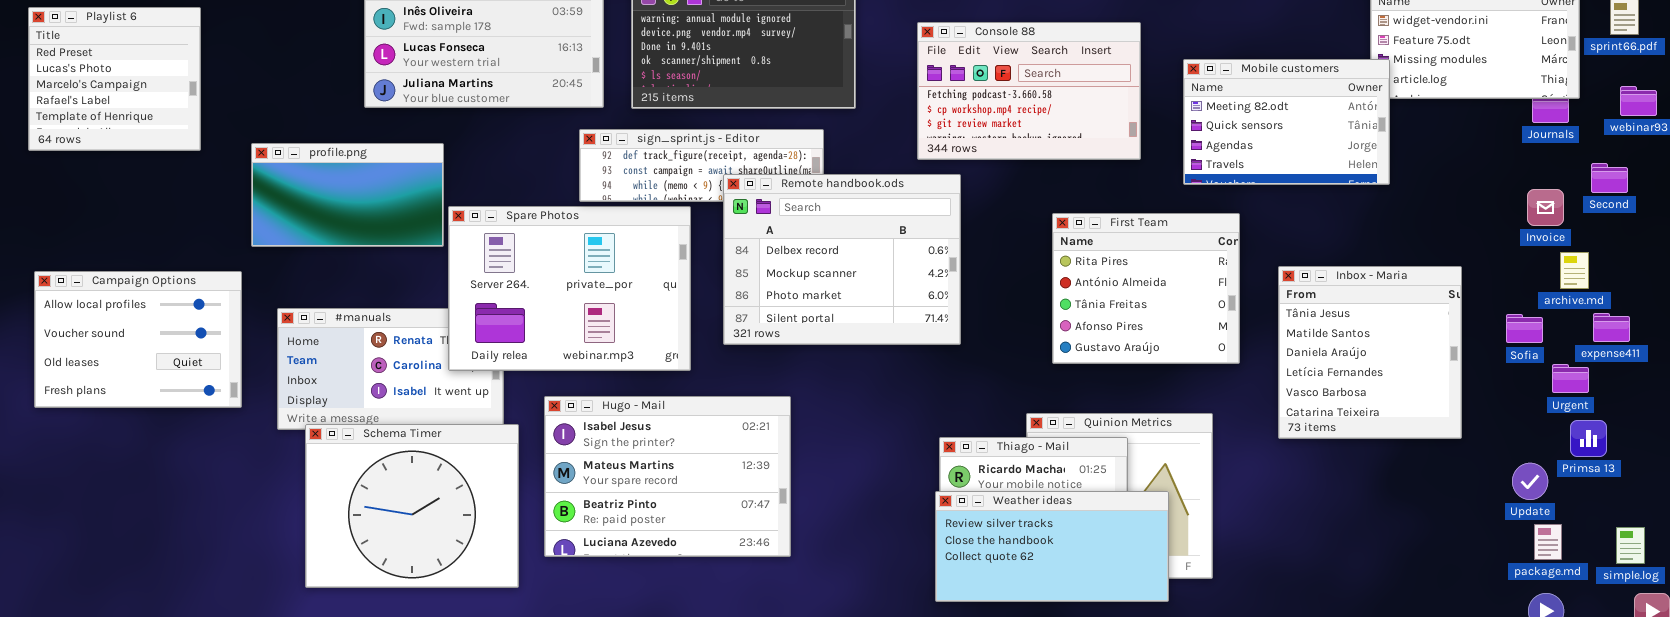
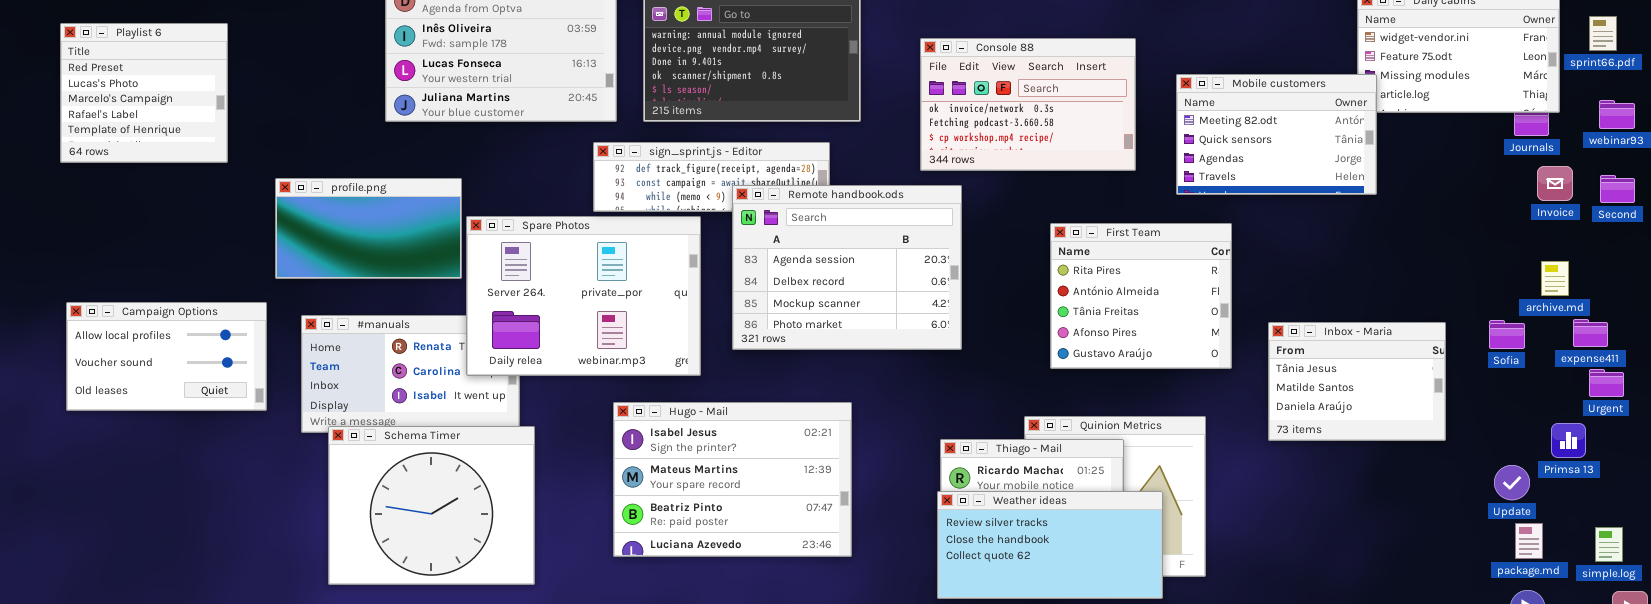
Console 88: [917,22,1141,160] -> [920,38,1136,171], scrolled up 1 row
profile.png: [251,143,444,247] -> [275,178,462,279], moved
Second: [1591,163,1628,193] -> [1600,175,1635,203], moved
Remote handbook.ods: [723,174,961,345] -> [732,185,962,350], scrolled up 1 row
Invoice: [1527,189,1564,226] -> [1537,166,1573,201], moved
Inbox - Maria: [1278,266,1462,439] -> [1268,322,1446,441], resized
Campaign Options: [34,271,242,408] -> [66,302,267,411], resized
Urgent: [1552,364,1589,393] -> [1589,369,1624,397], moved
Hugo - Mail: [544,396,791,557] -> [613,402,852,557], moved

